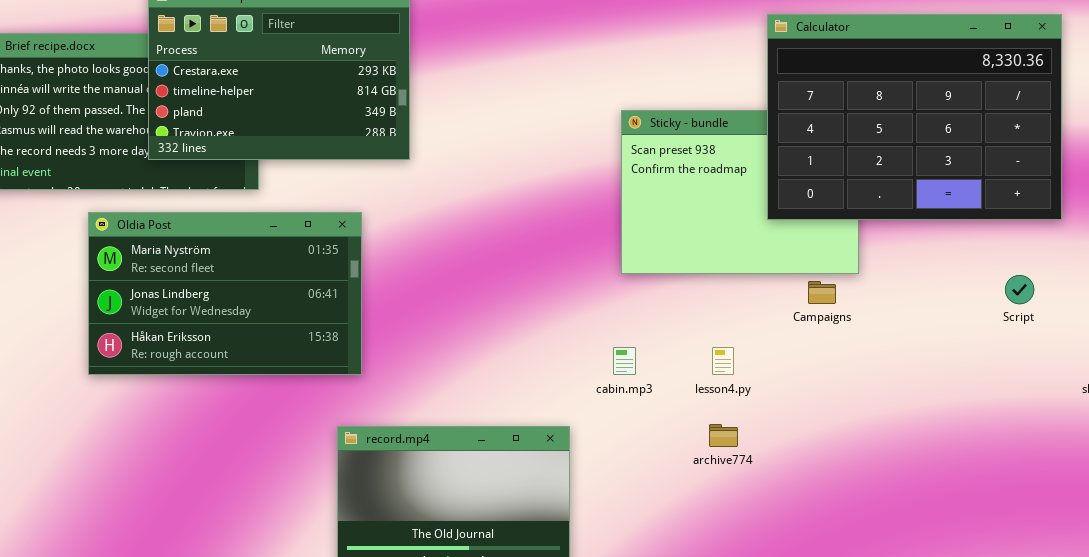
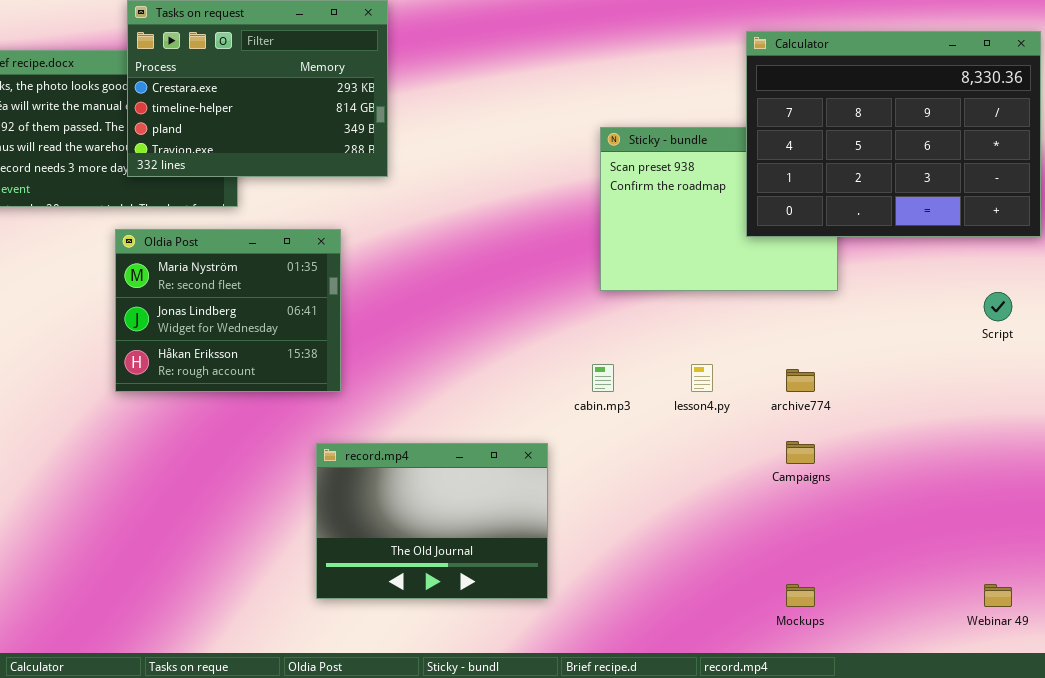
Oldia Post: [88,212,362,375] -> [115,229,341,392], resized
Campaigns: [808,281,836,304] -> [786,441,815,464], moved
archive774: [709,424,738,447] -> [786,369,815,392], moved

